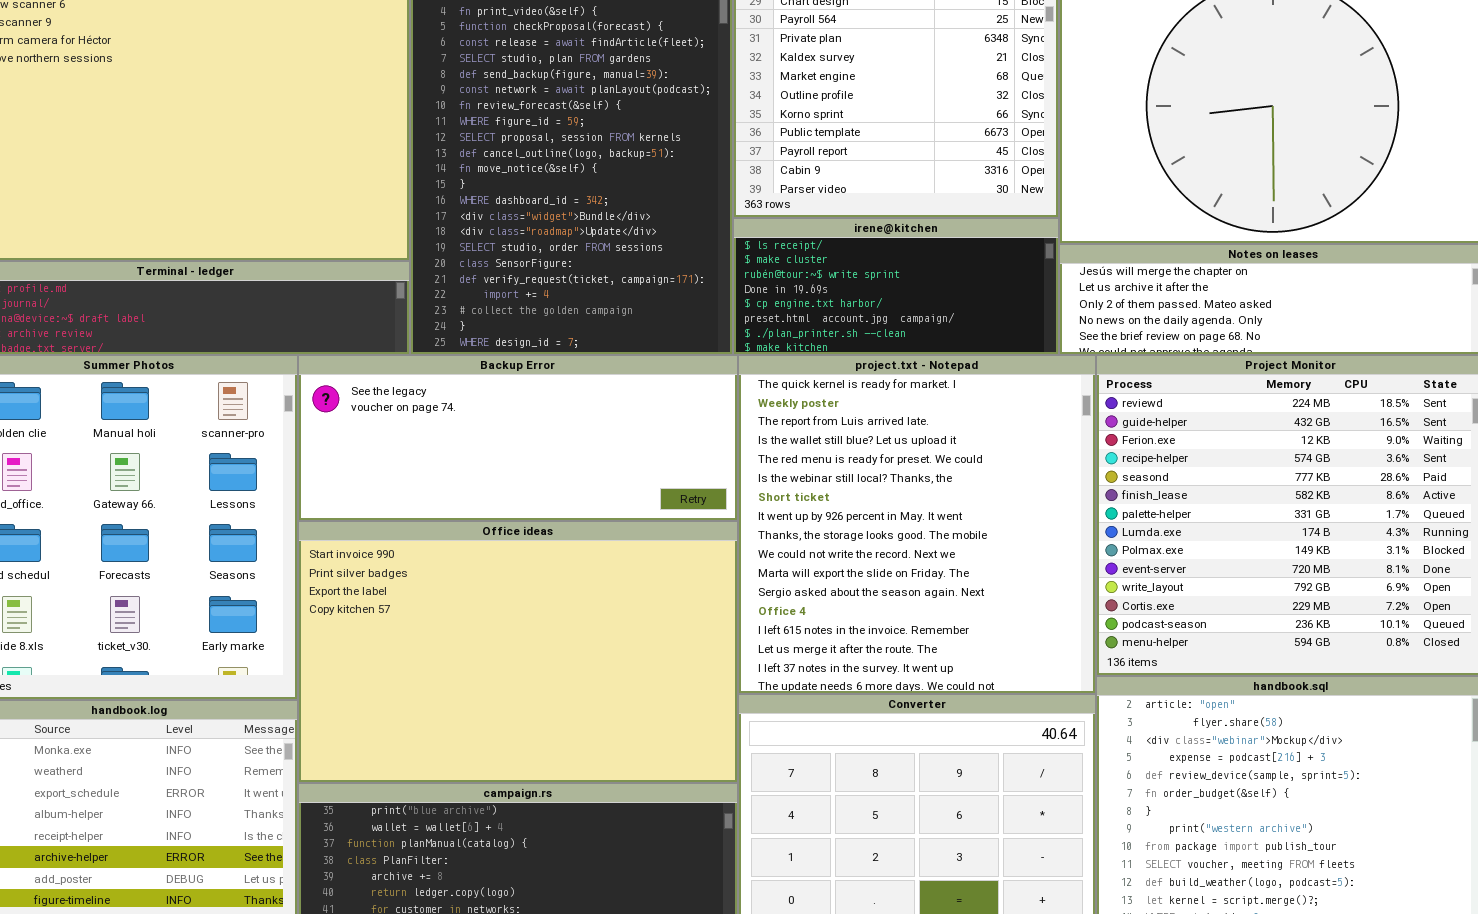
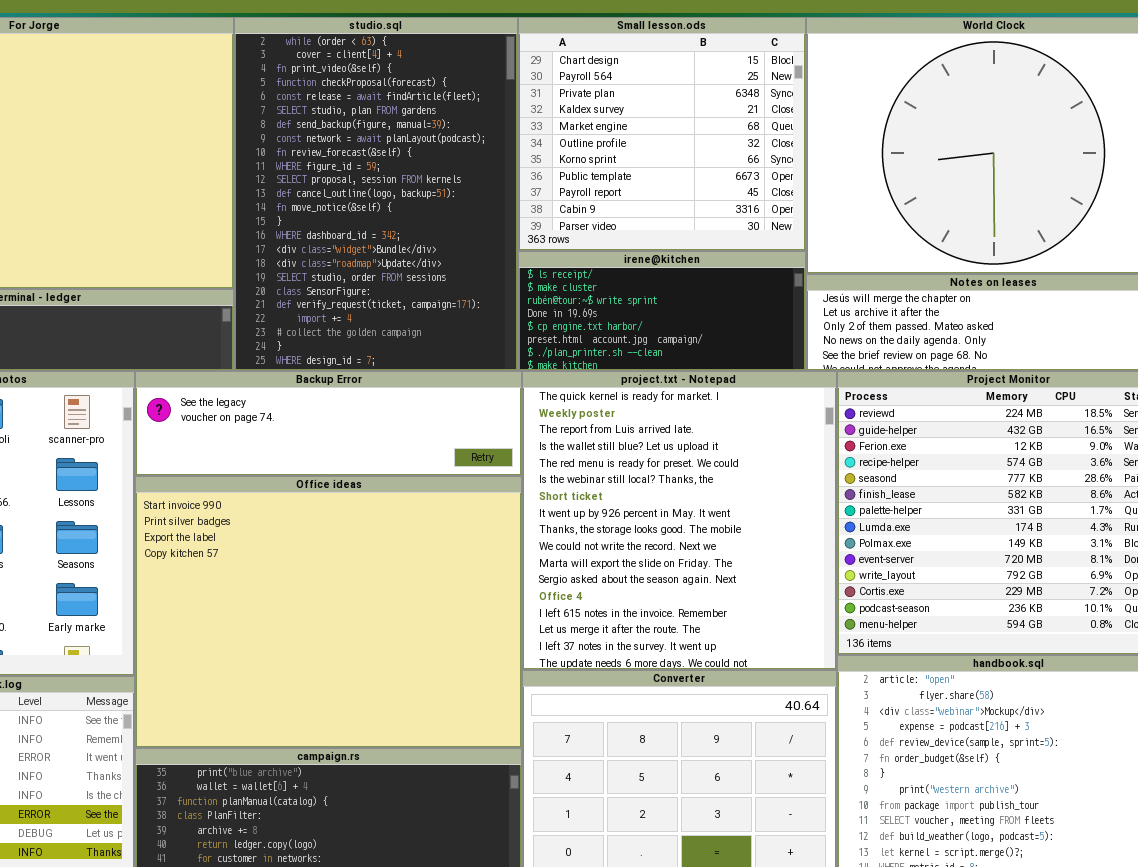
Backup Error: [298,355,738,521] -> [135,371,522,476], resized
Office ideas: [298,521,738,783] -> [135,476,522,748], resized

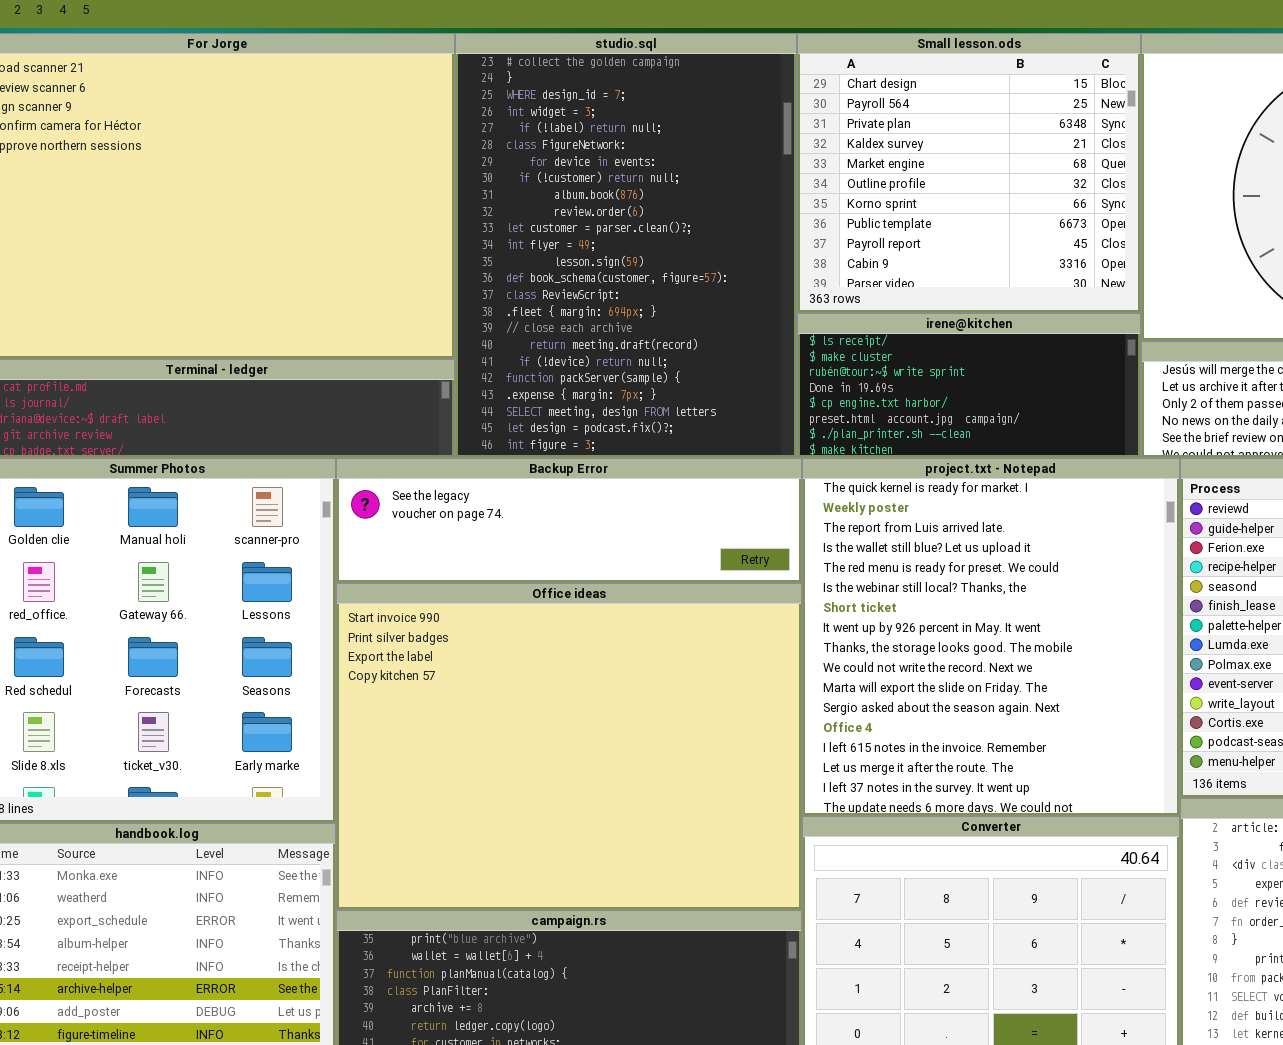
studio.sql: [234,17,518,371] -> [455,33,797,458], scrolled down 21 rows

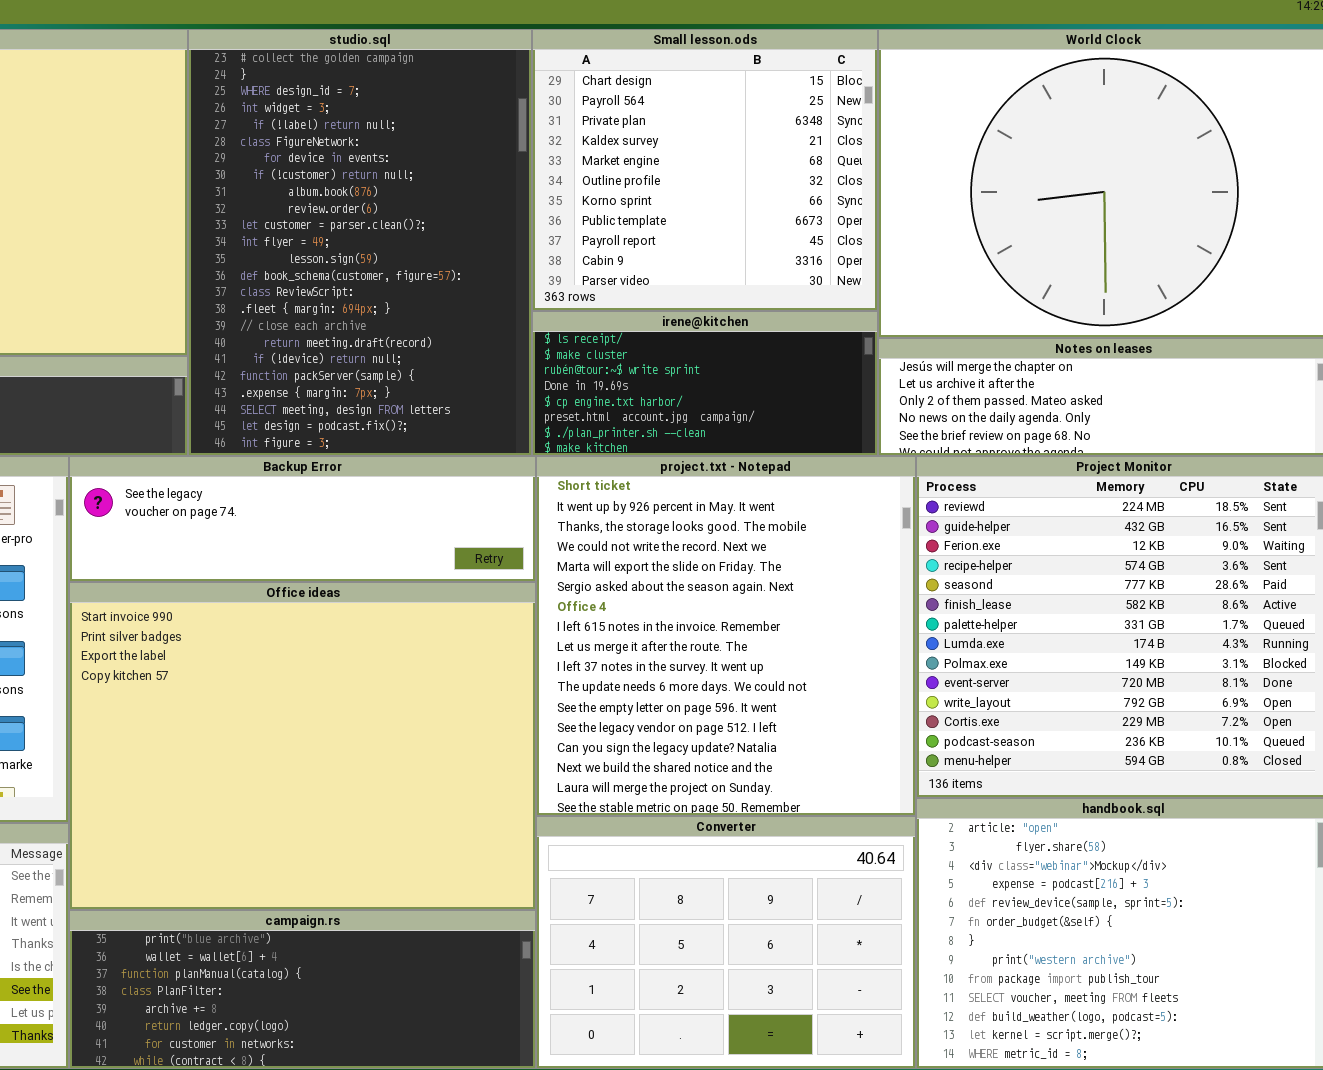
project.txt - Notepad: [802,458,1180,816] -> [536,456,916,816], scrolled down 6 rows

